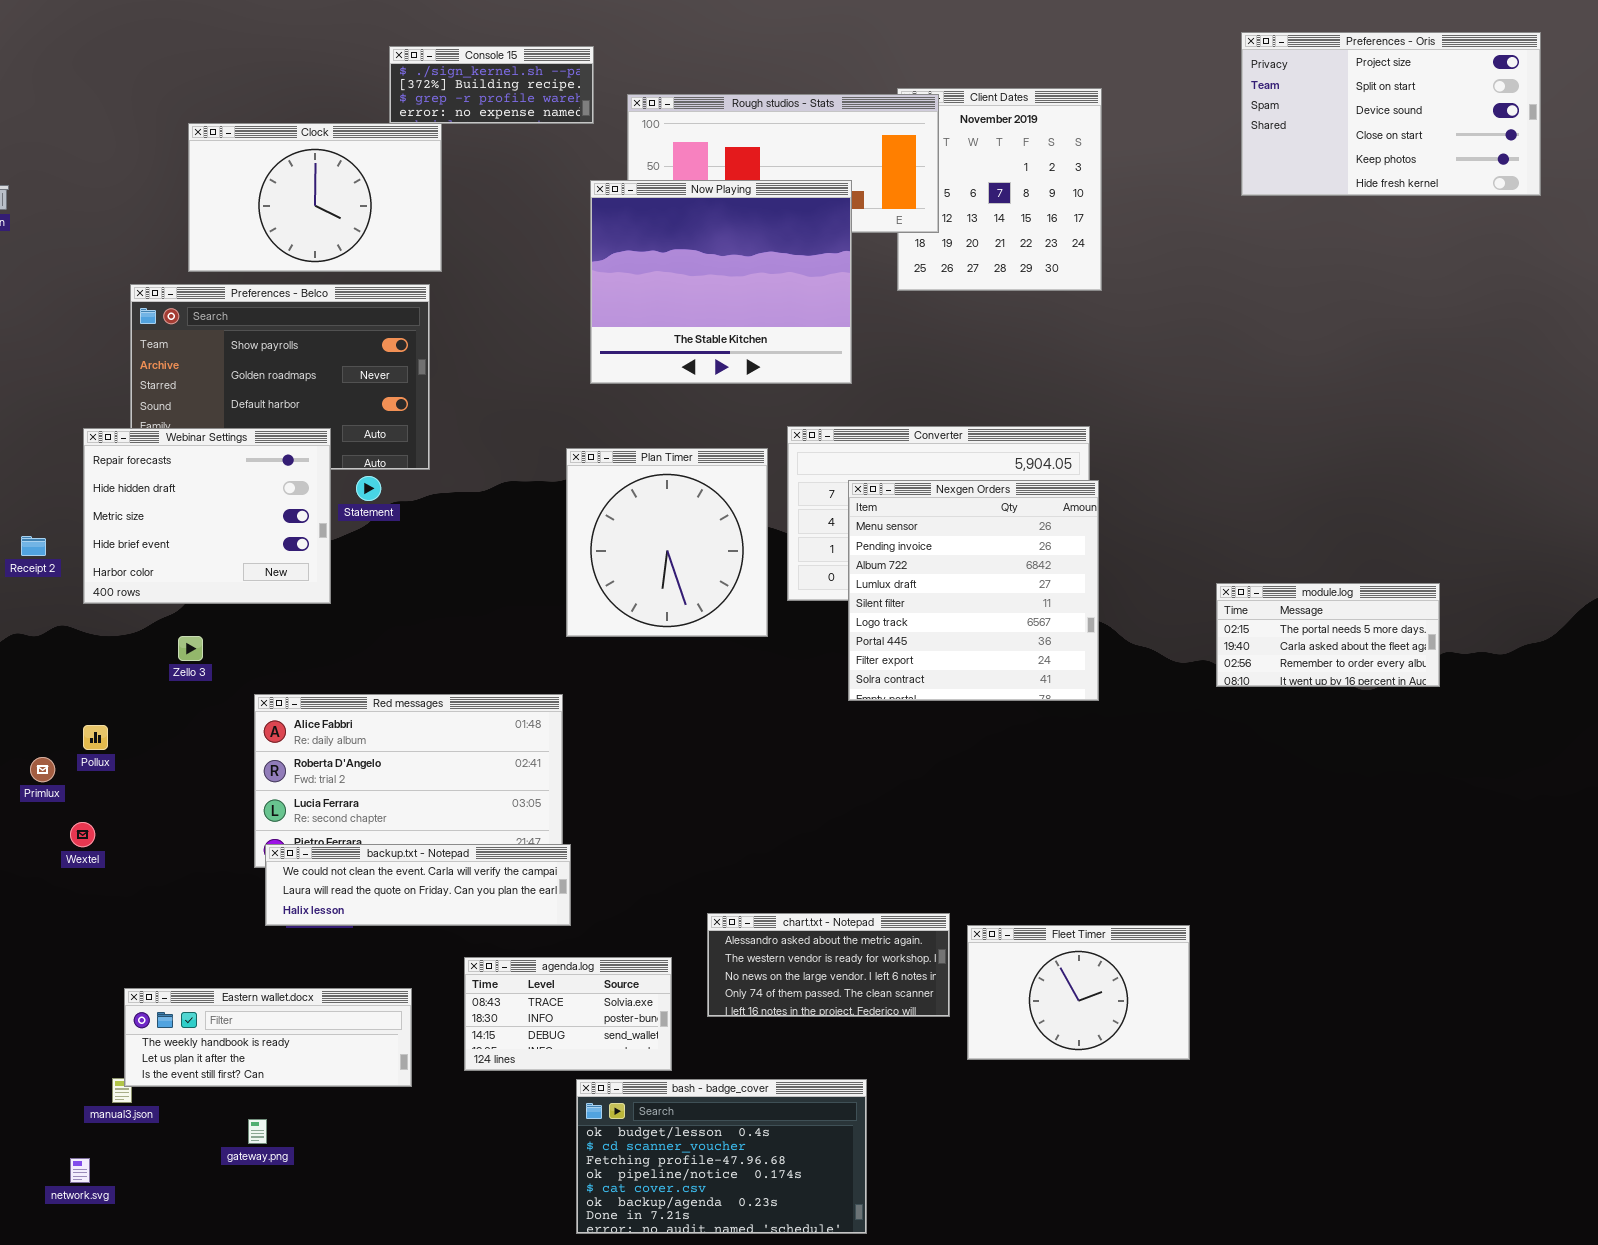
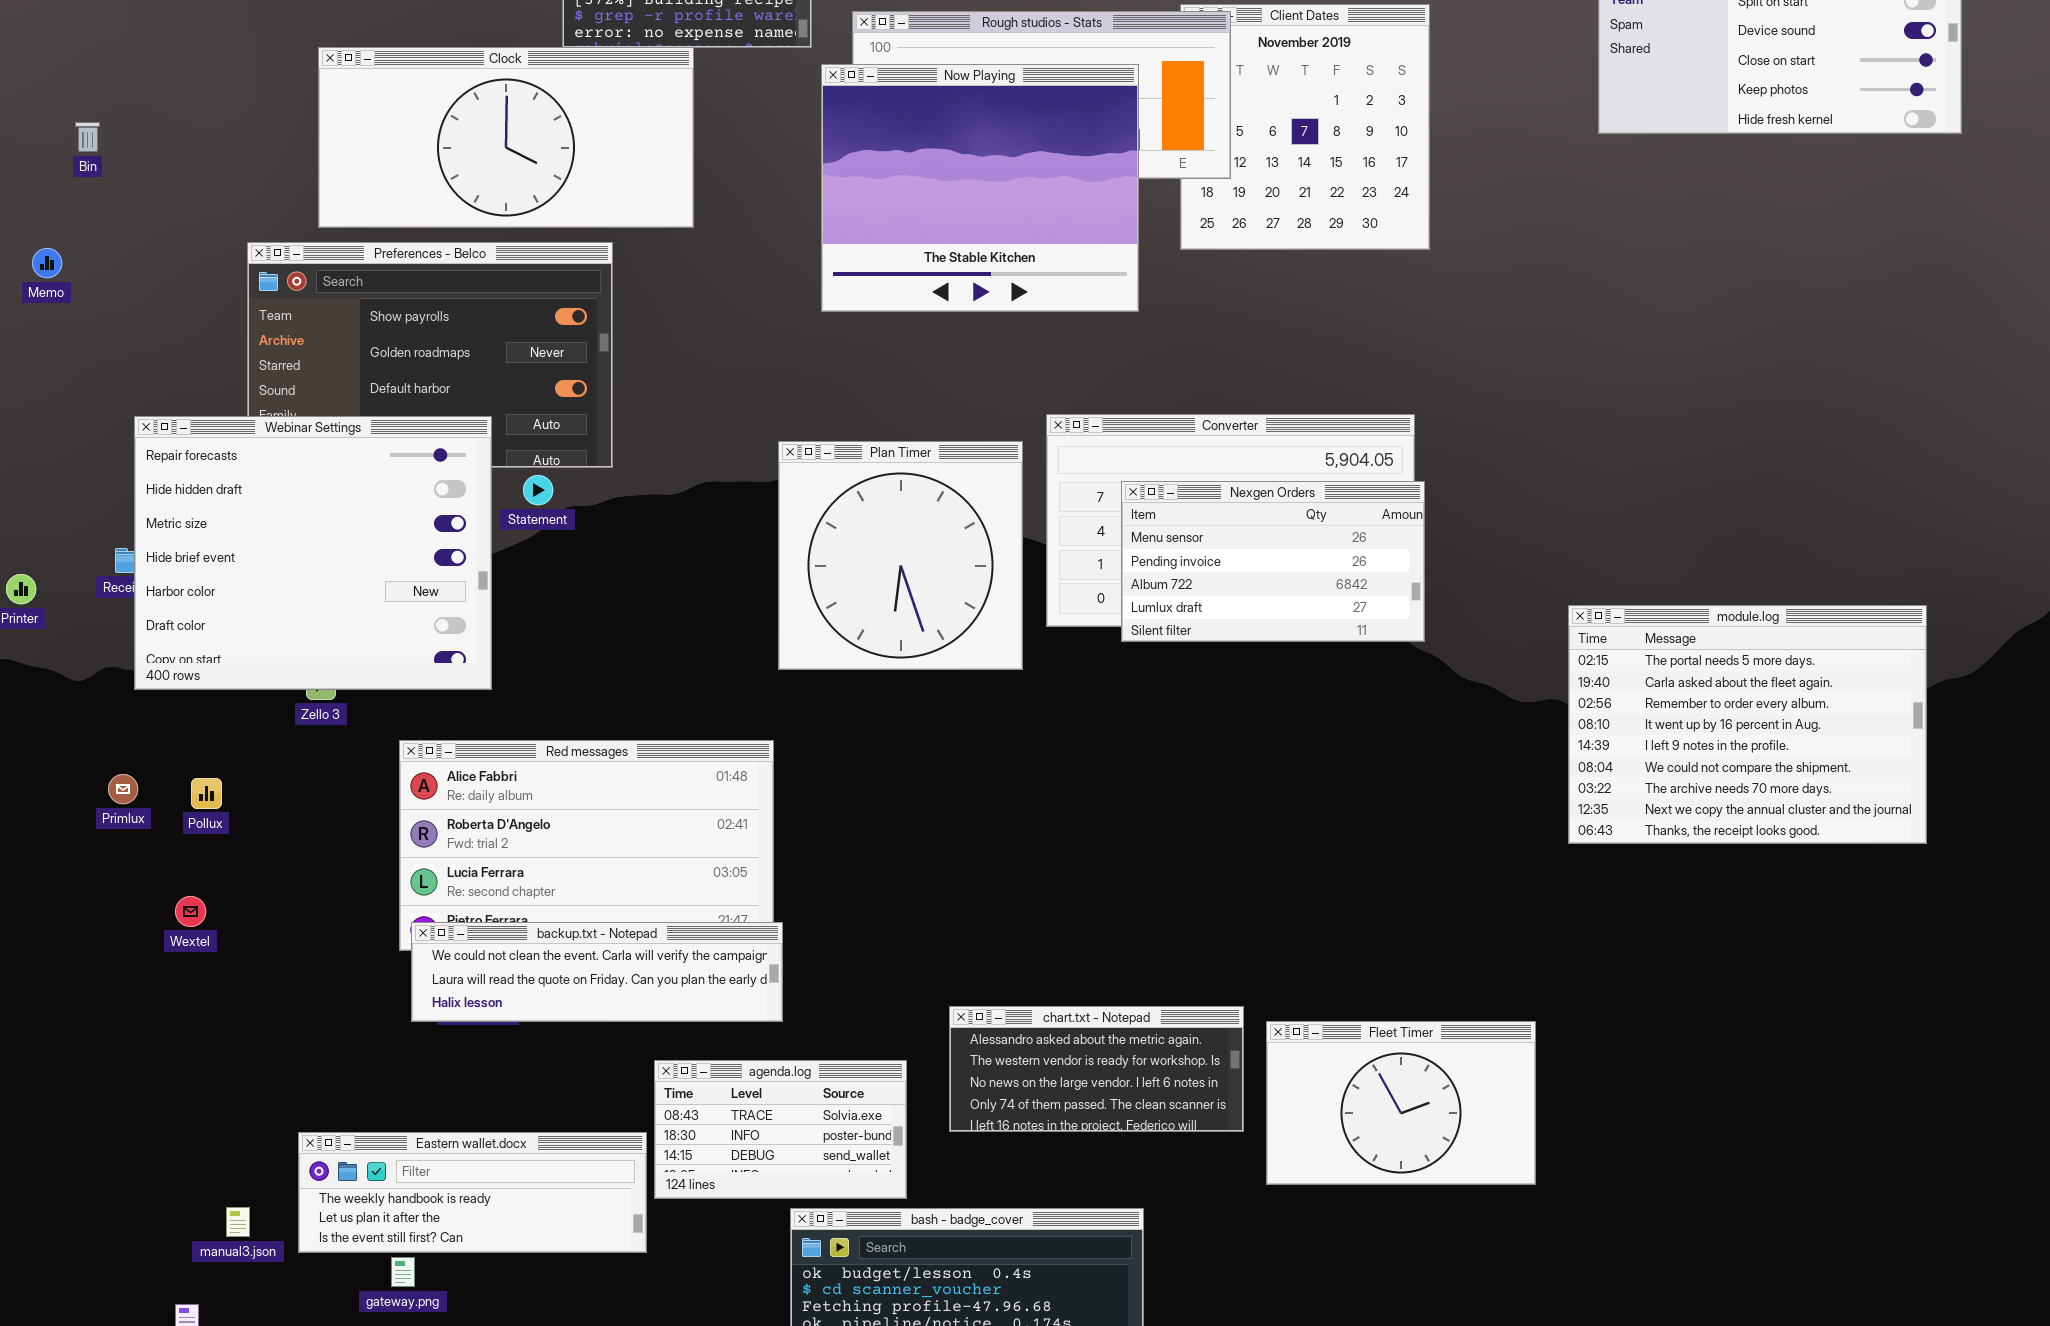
Clock: [188,123,442,272] -> [318,47,694,228], resized
Now Playing: [590,180,852,384] -> [821,64,1139,312], moved
Webinar Settings: [83,428,331,604] -> [134,416,492,690], resized
Nexgen Orders: [848,480,1099,701] -> [1121,481,1425,642], resized
module.log: [1216,583,1440,687] -> [1568,605,1927,844], resized
Primlux: [30,757,55,782] -> [108,774,138,804], moved
Eastern wallet.docx: [124,988,412,1087] -> [298,1132,647,1253], moved

